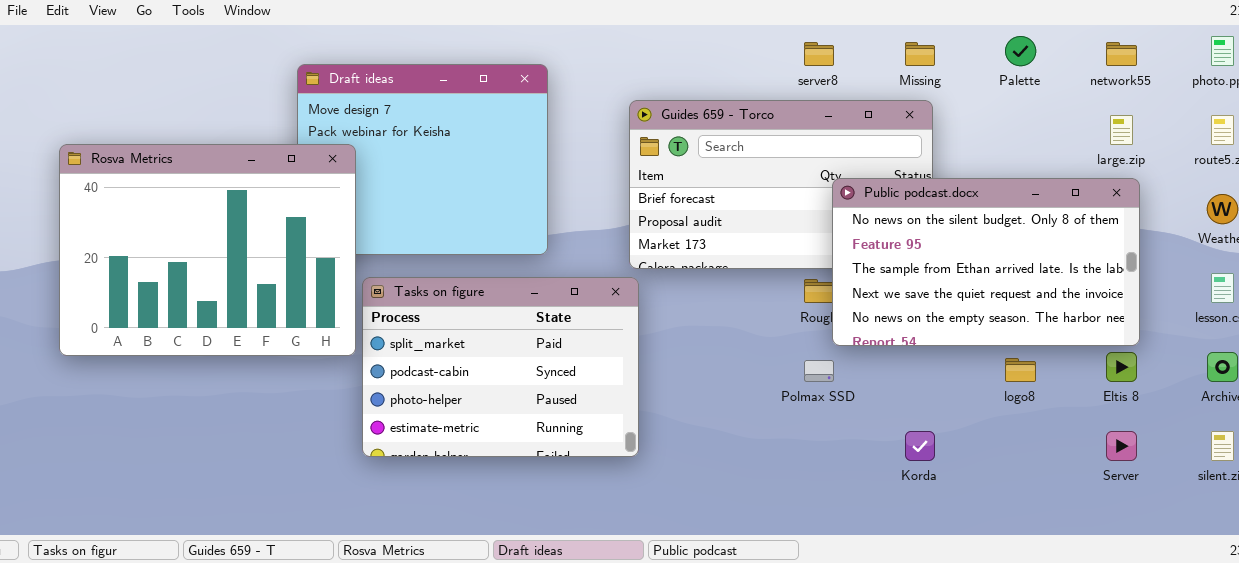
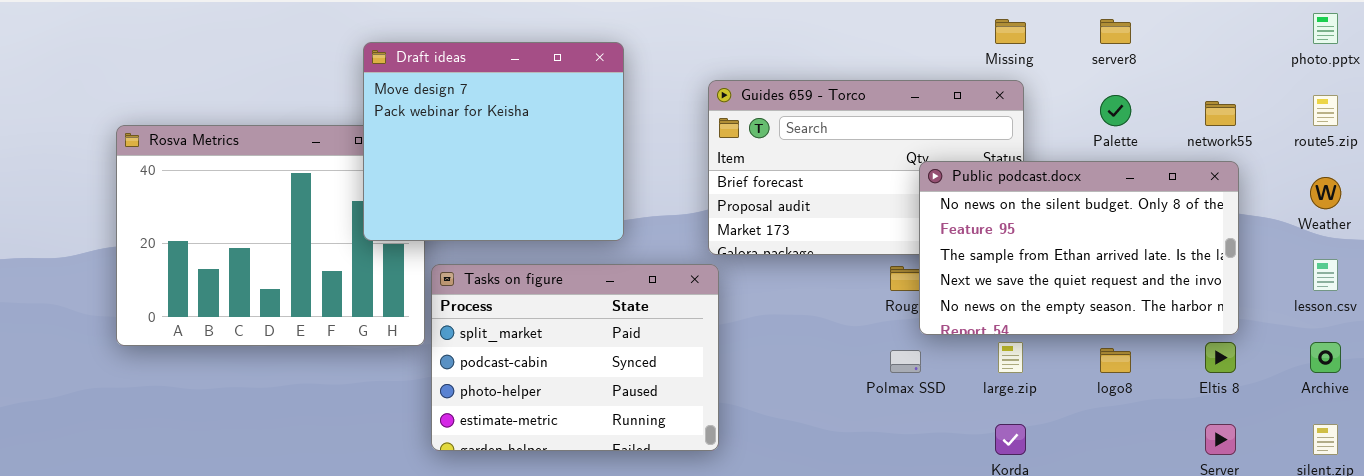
Palette: [1005,36,1036,66] -> [1100,95,1131,126], moved
server8: [804,42,834,66] -> [1100,19,1131,44], moved
network55: [1106,42,1137,66] -> [1205,101,1236,126], moved
Draft ideas: [297,64,548,255] -> [363,42,624,241], raised
large.zip: [1110,115,1133,145] -> [998,342,1023,373], moved

